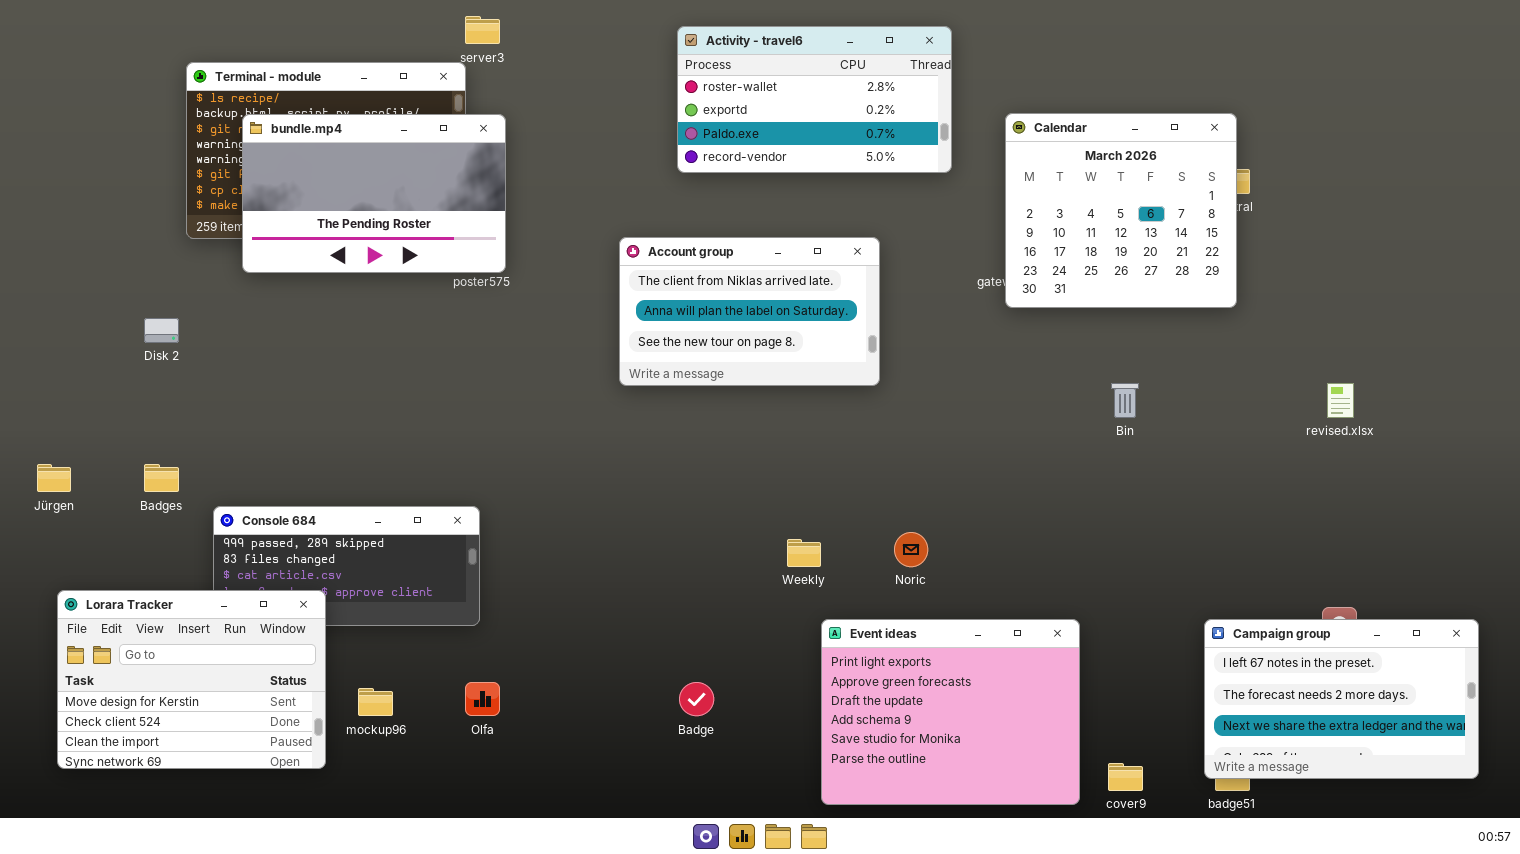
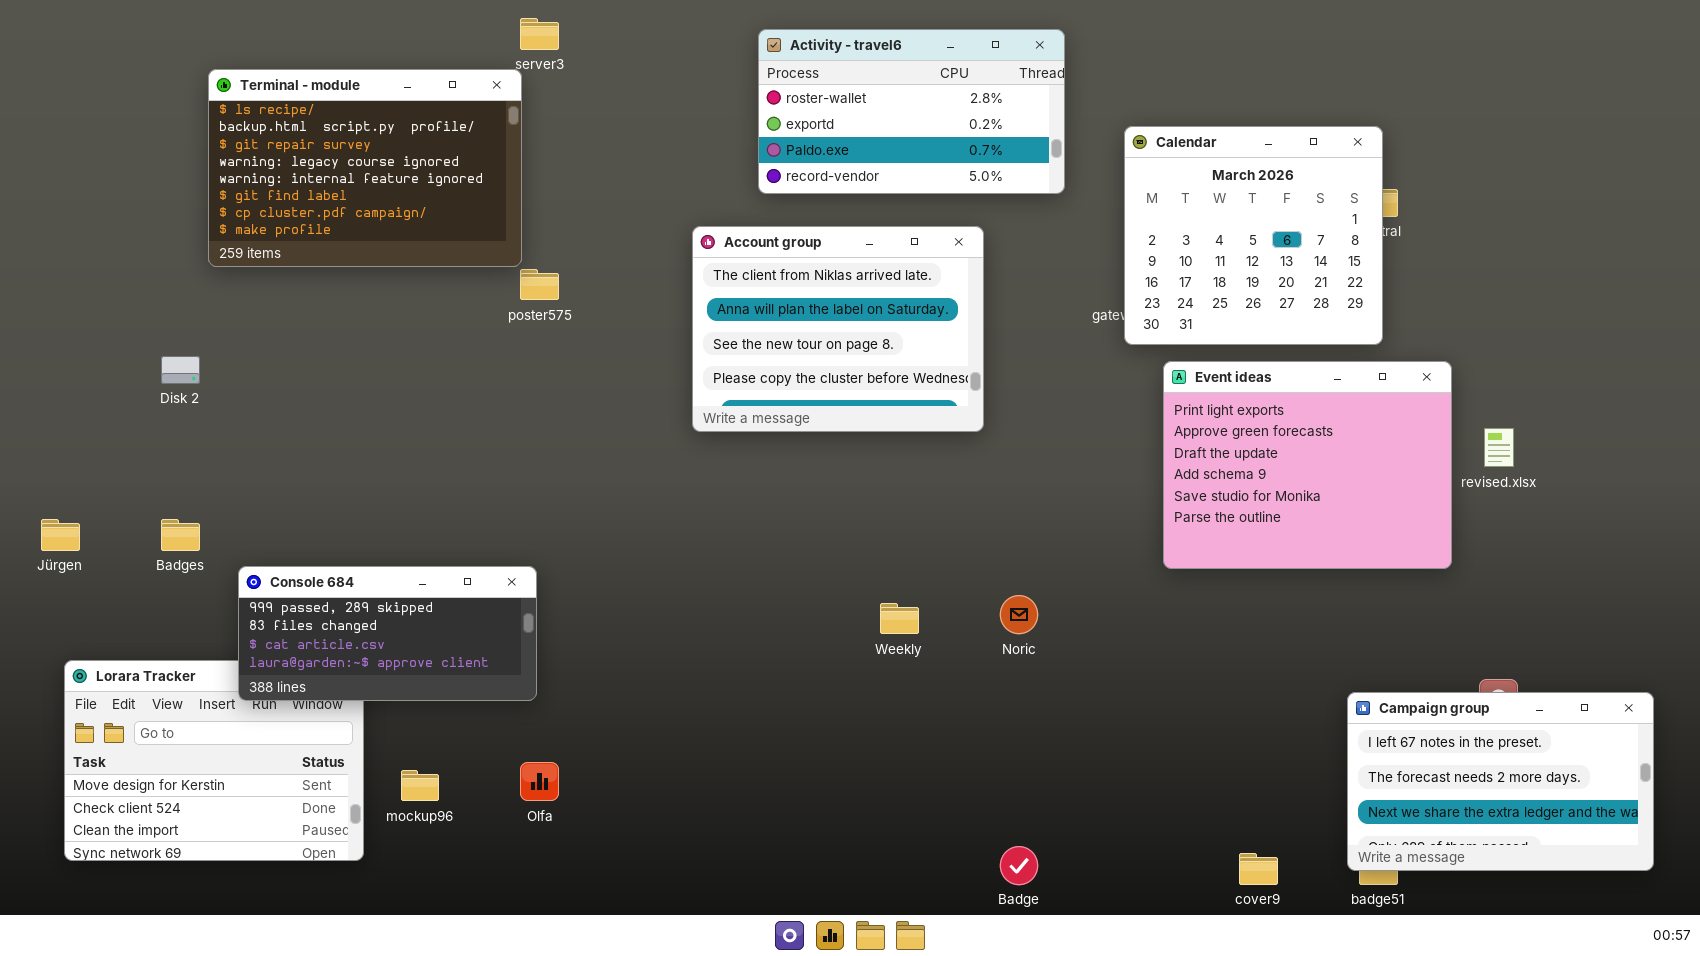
bundle.mp4: [242,114,506,273] -> none, closed
Account group: [619,237,880,386] -> [692,226,984,432], resized
Console 684: [213,506,480,626] -> [238,566,537,701], raised
Event ideas: [821,619,1080,805] -> [1163,361,1452,569], moved
Badge: [679,682,714,716] -> [1000,846,1038,885], moved

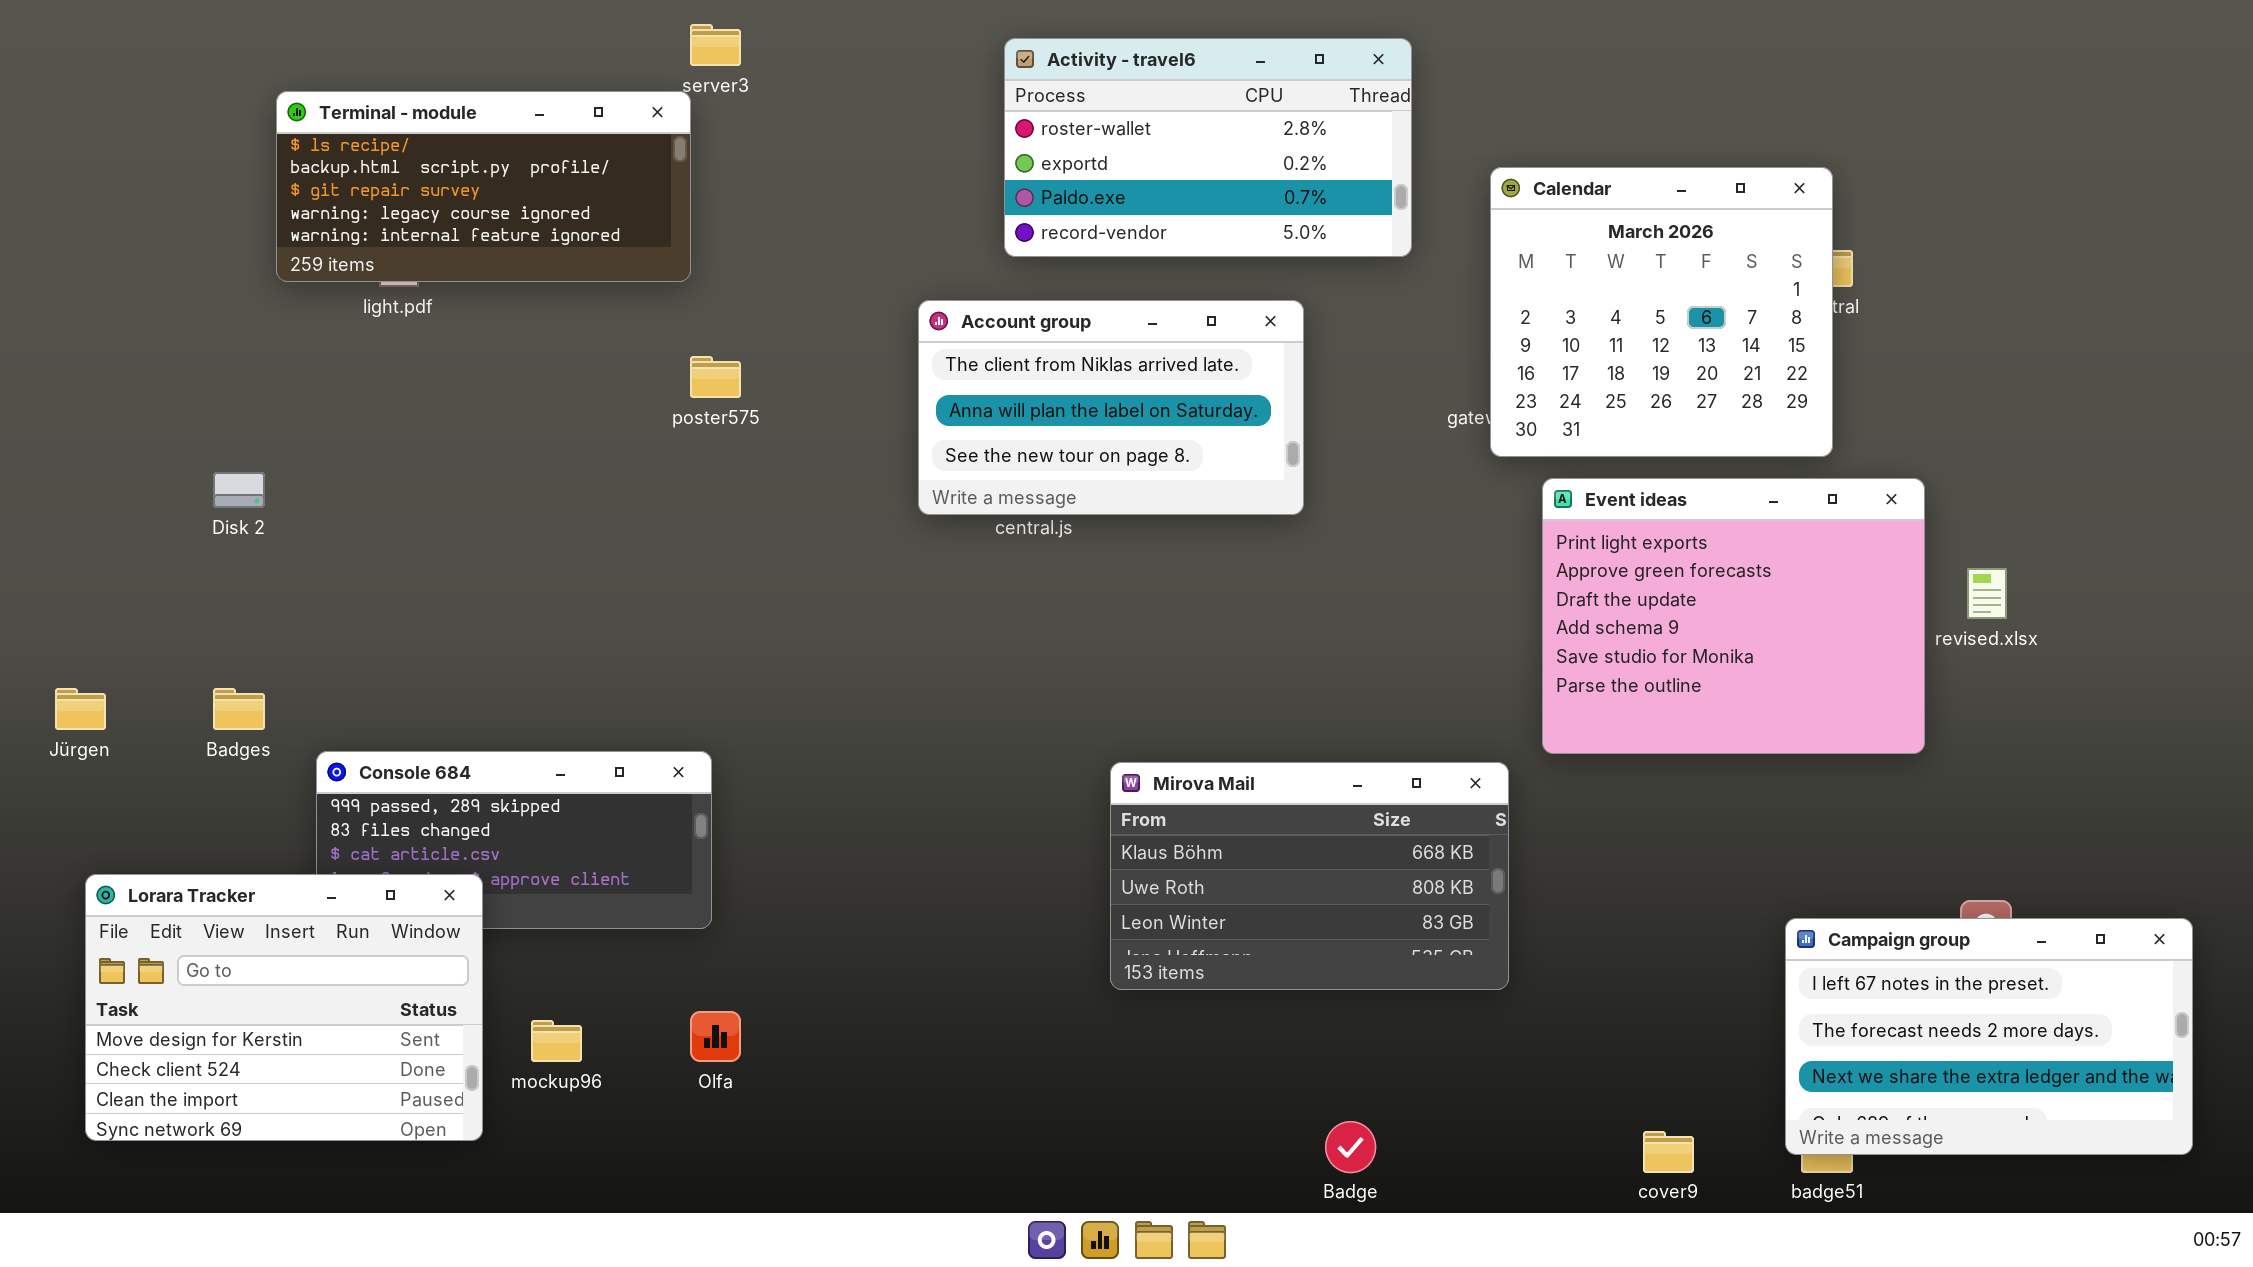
Terminal - module: [208,69,522,267] -> [276,91,691,282], resized
Account group: [692,226,984,432] -> [918,300,1304,515], resized
Mirova Mail: none -> [1110,762,1509,990], opened
Lorara Tracker: [64,660,364,861] -> [85,874,483,1141], raised

